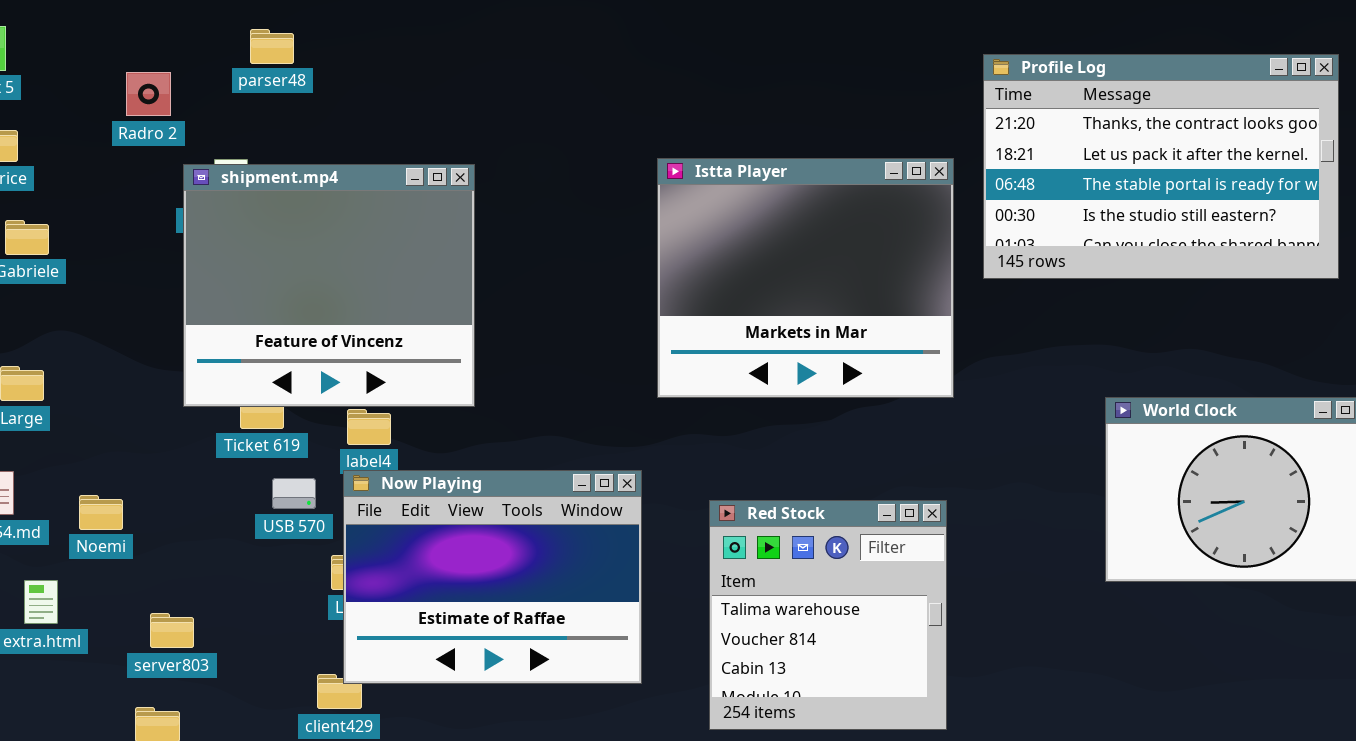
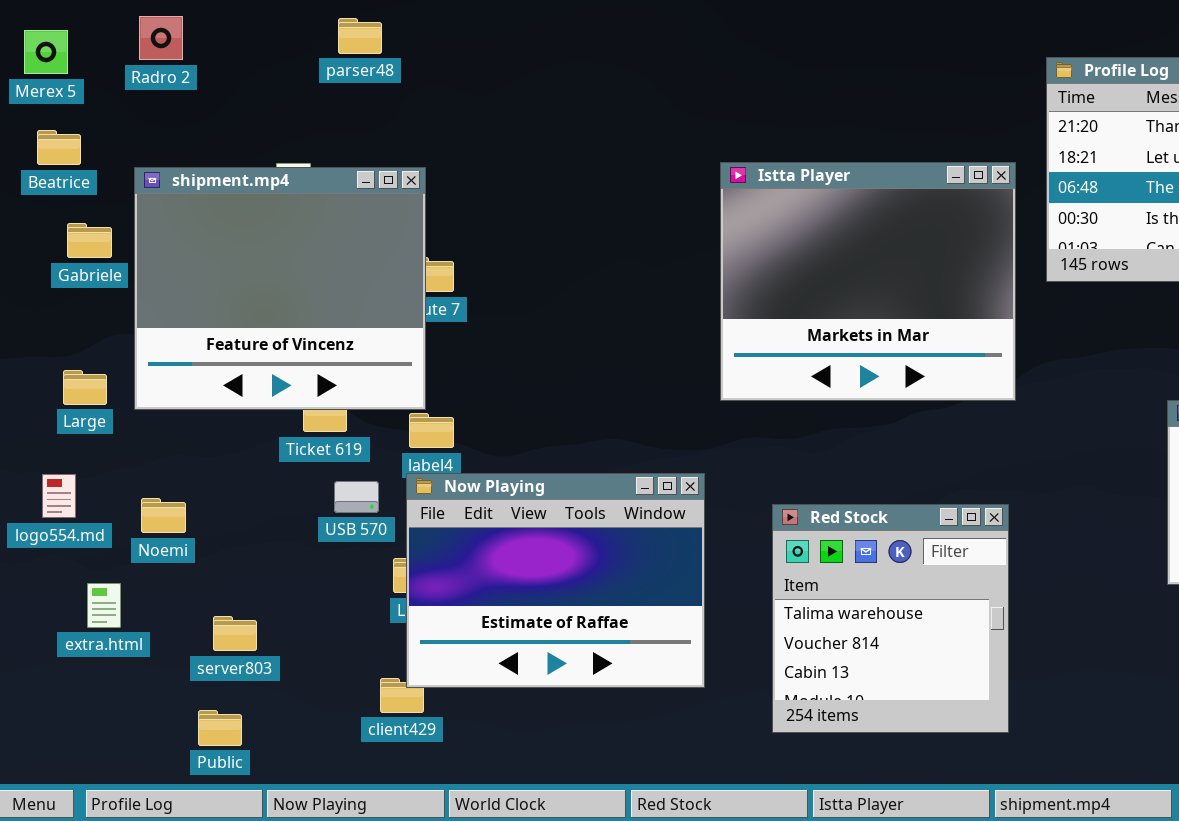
parser48: [250,29,294,64] -> [338,18,382,54], moved
Radro 2: [126,72,171,116] -> [139,16,183,60], moved
shipment.mp4: [183,164,475,407] -> [134,167,426,410], moved

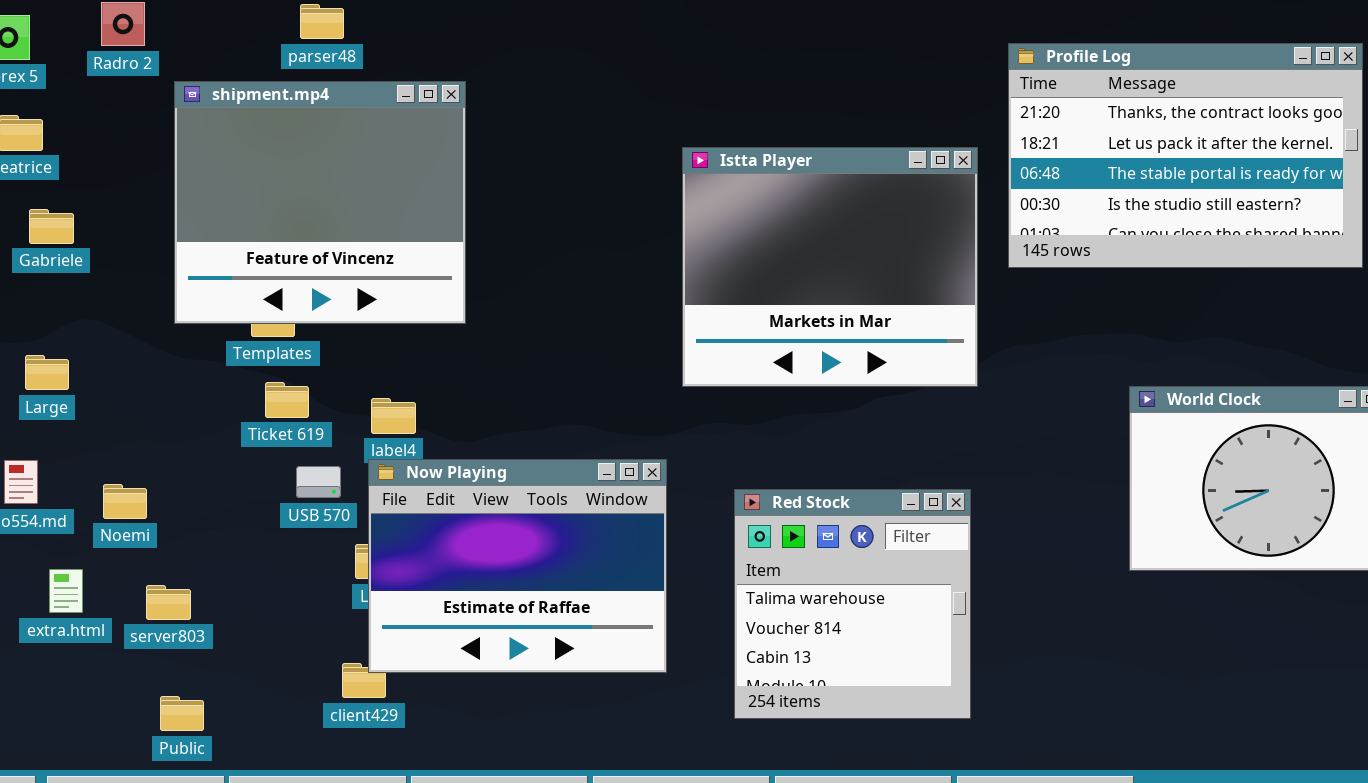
shipment.mp4: [134,167,426,410] -> [174,81,466,324], moved
server803: [213,616,257,651] -> [146,585,191,620], moved

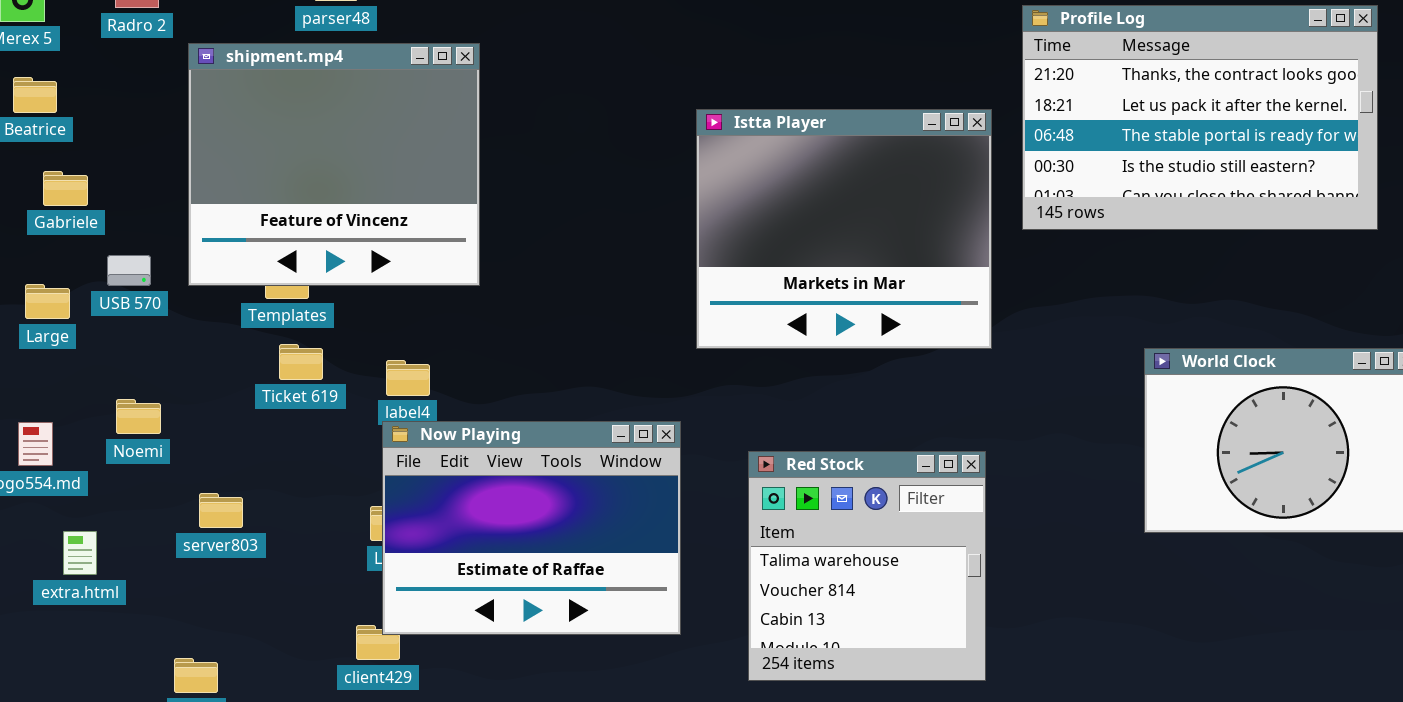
Large: [25,355,69,390] -> [25,284,70,319], moved
USB 570: [296,466,341,498] -> [107,255,151,286], moved
Noemi: [103,484,147,519] -> [116,399,161,434], moved
server803: [146,585,191,620] -> [199,493,243,528], moved

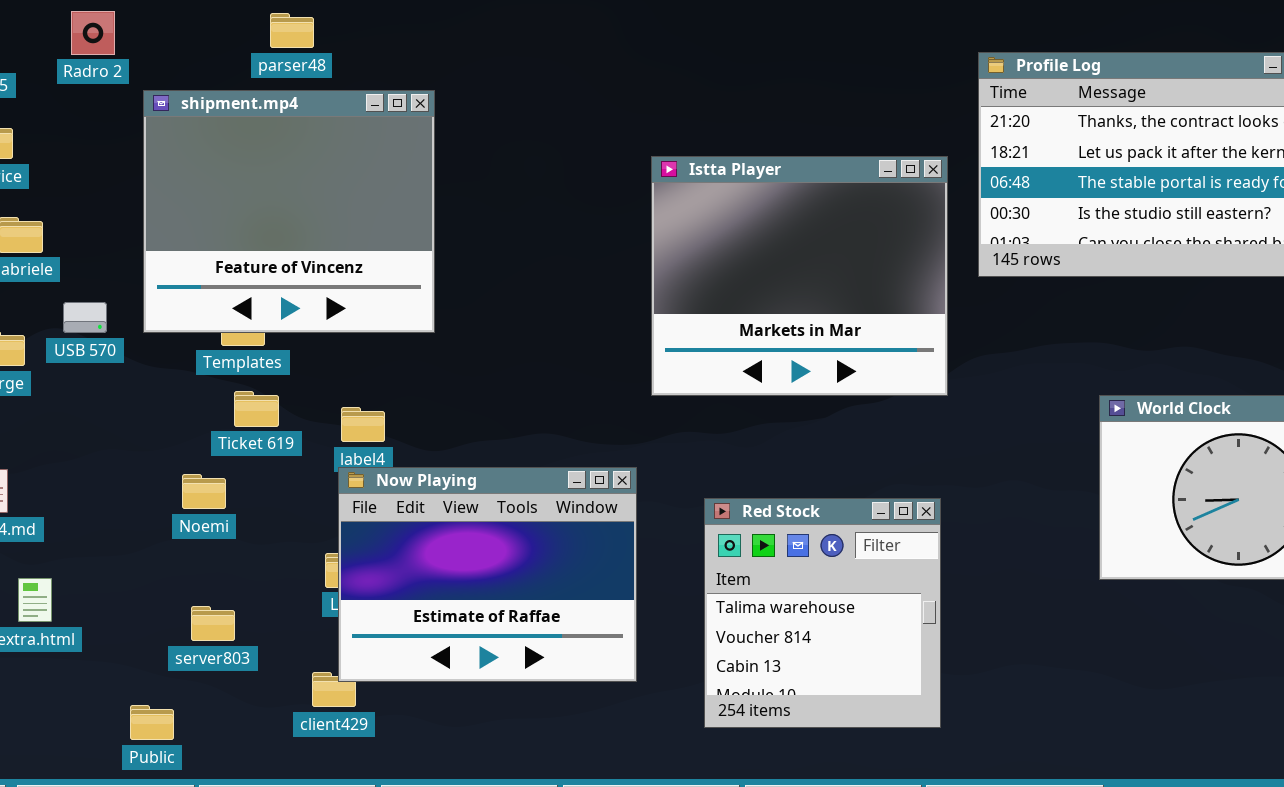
Noemi: [116,399,161,434] -> [182,474,226,509], moved
server803: [199,493,243,528] -> [191,606,235,641], moved

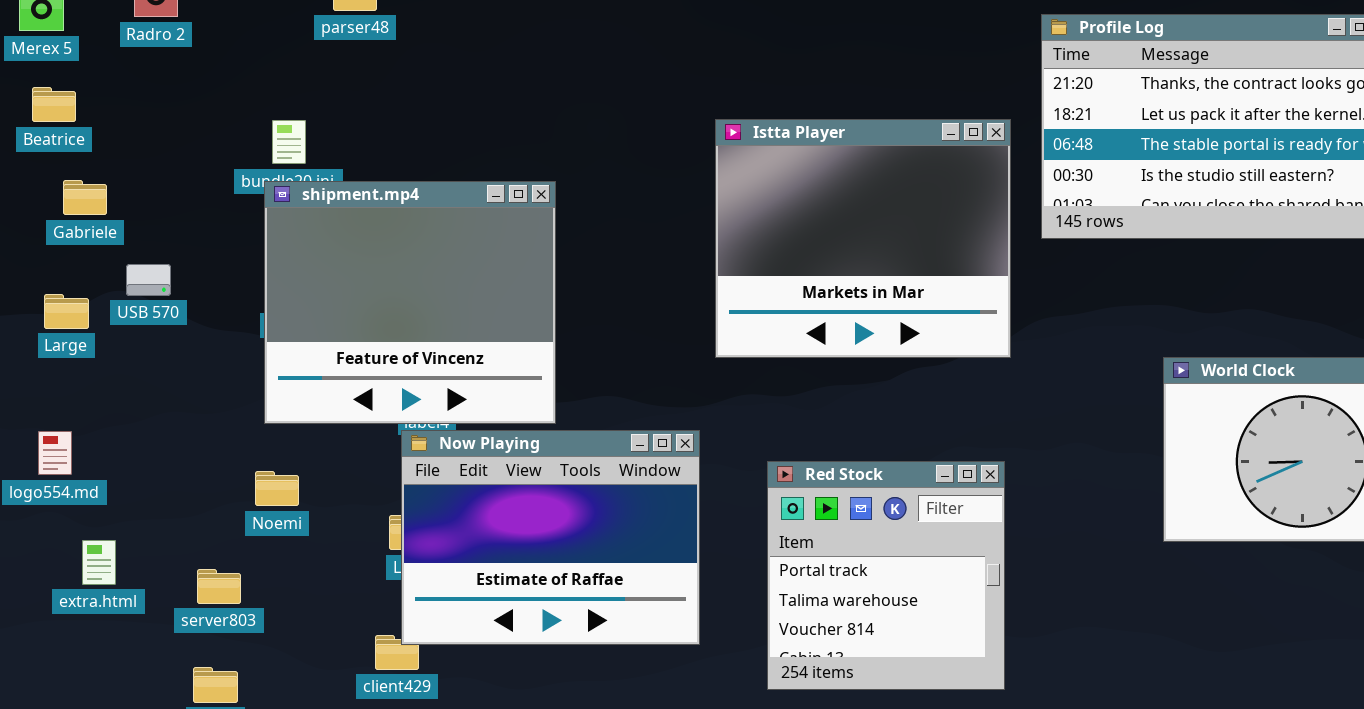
shipment.mp4: [143,90,435,333] -> [264,181,556,424], moved
Noemi: [182,474,226,509] -> [255,471,299,506], moved
Red Stock: [704,498,941,728] -> [767,461,1005,690], scrolled up 1 row
server803: [191,606,235,641] -> [197,569,241,604], moved

